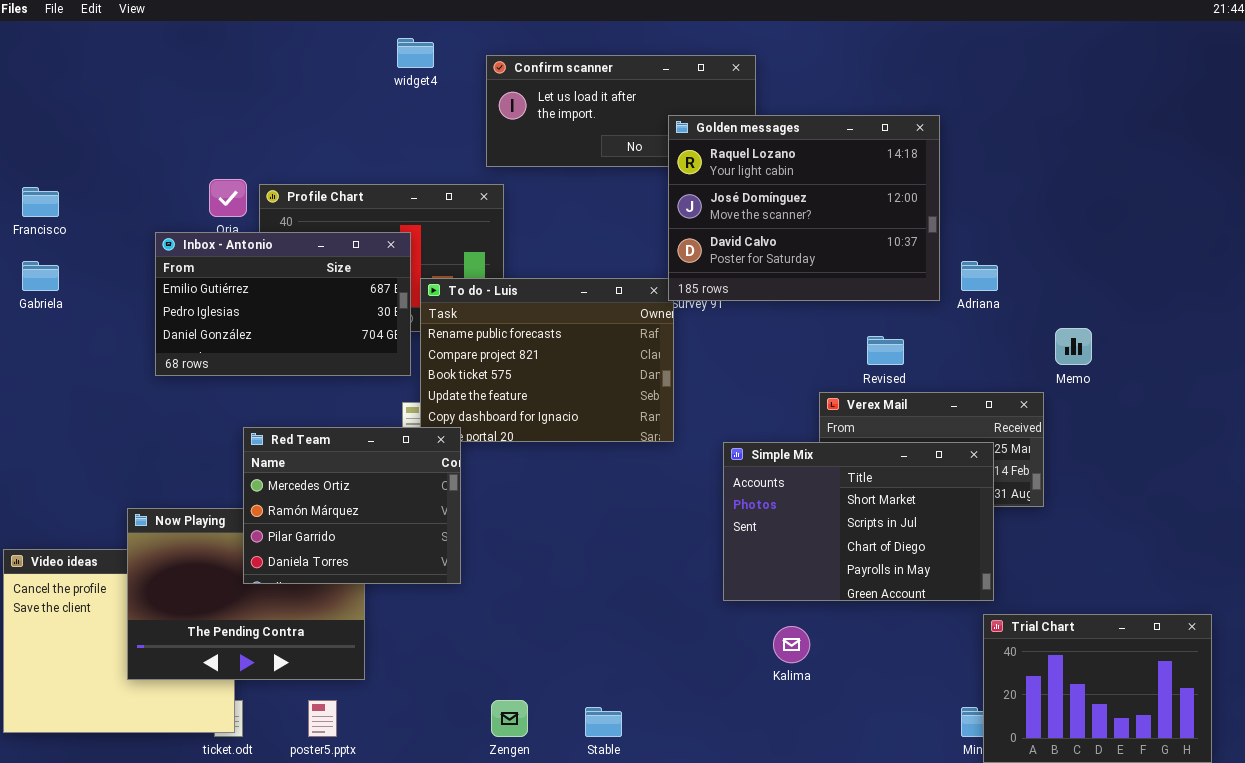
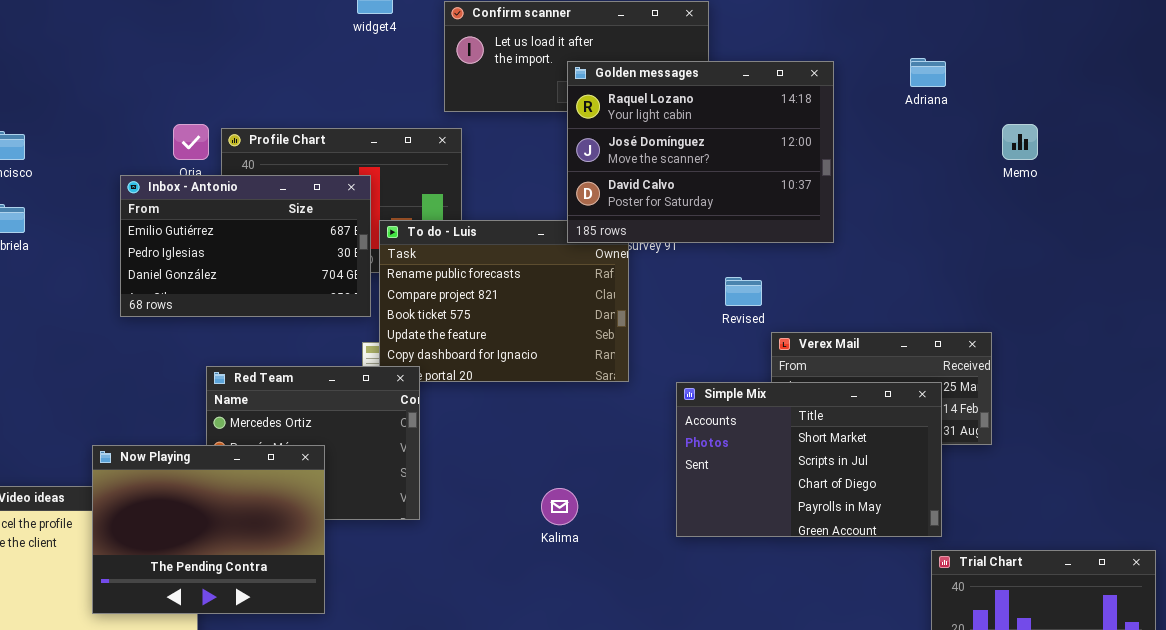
Golden messages: [668,115,940,301] -> [567,61,834,243], moved
Adriana: [961,261,998,291] -> [910,58,946,87], moved
Memo: [1055,328,1092,365] -> [1002,124,1038,160], moved
Revised: [867,336,904,365] -> [725,277,762,306], moved
Now Playing: [127,508,365,680] -> [92,445,325,614], raised
Kalima: [773,626,810,663] -> [541,488,578,525], moved

